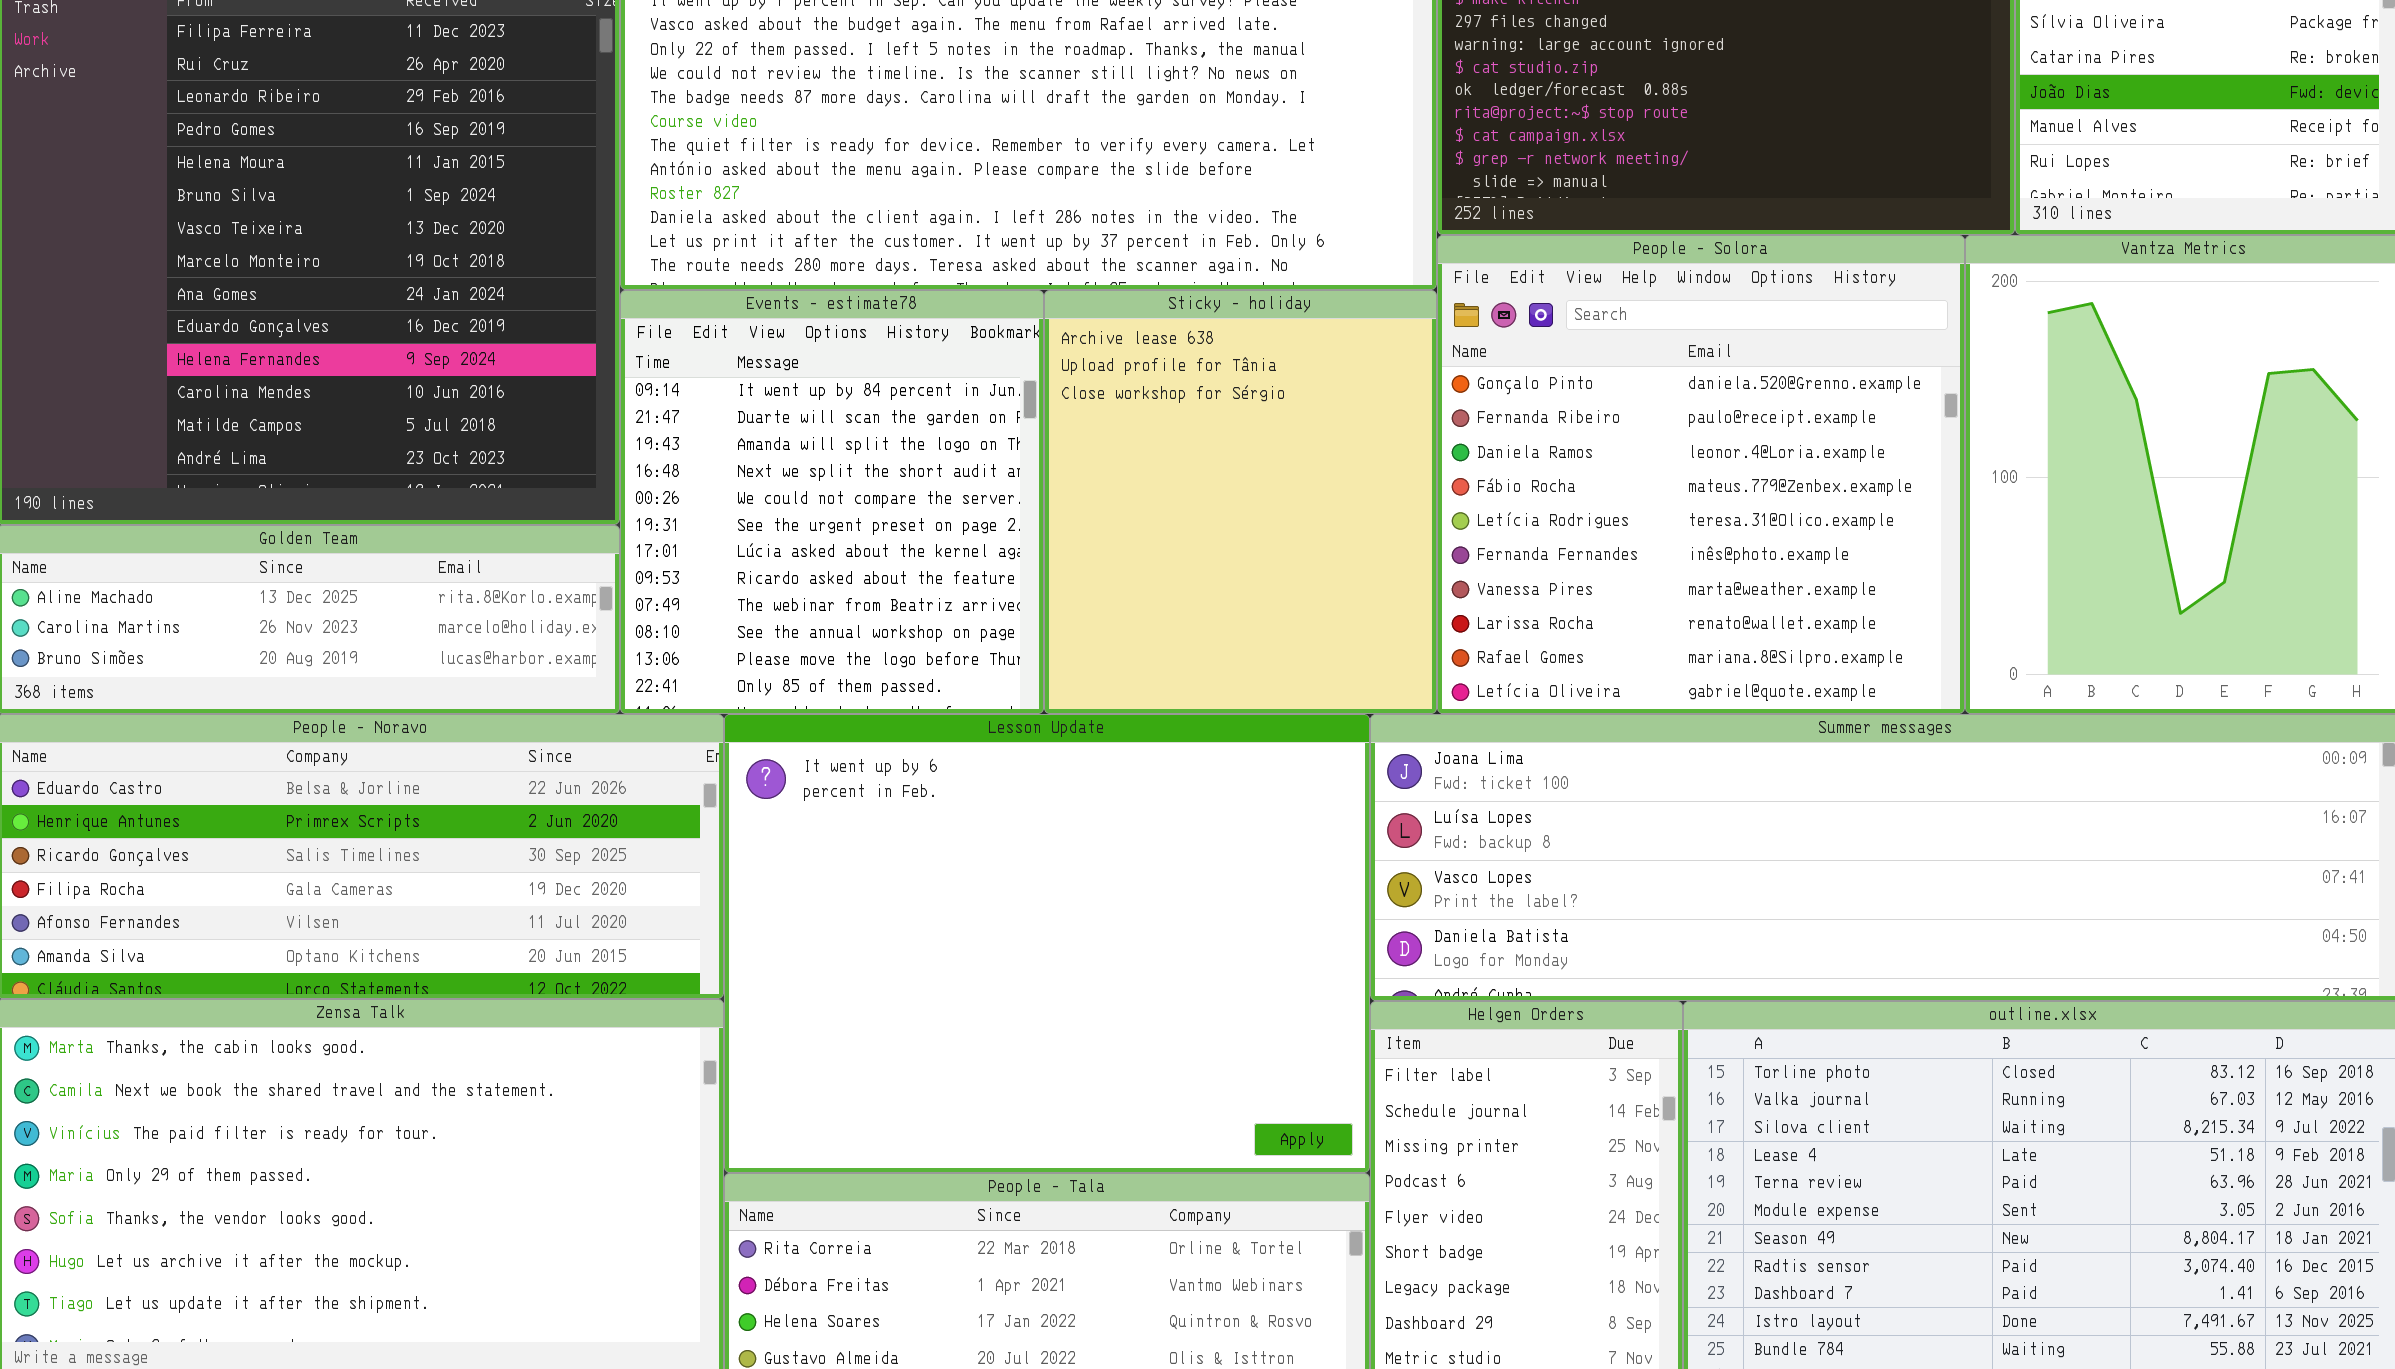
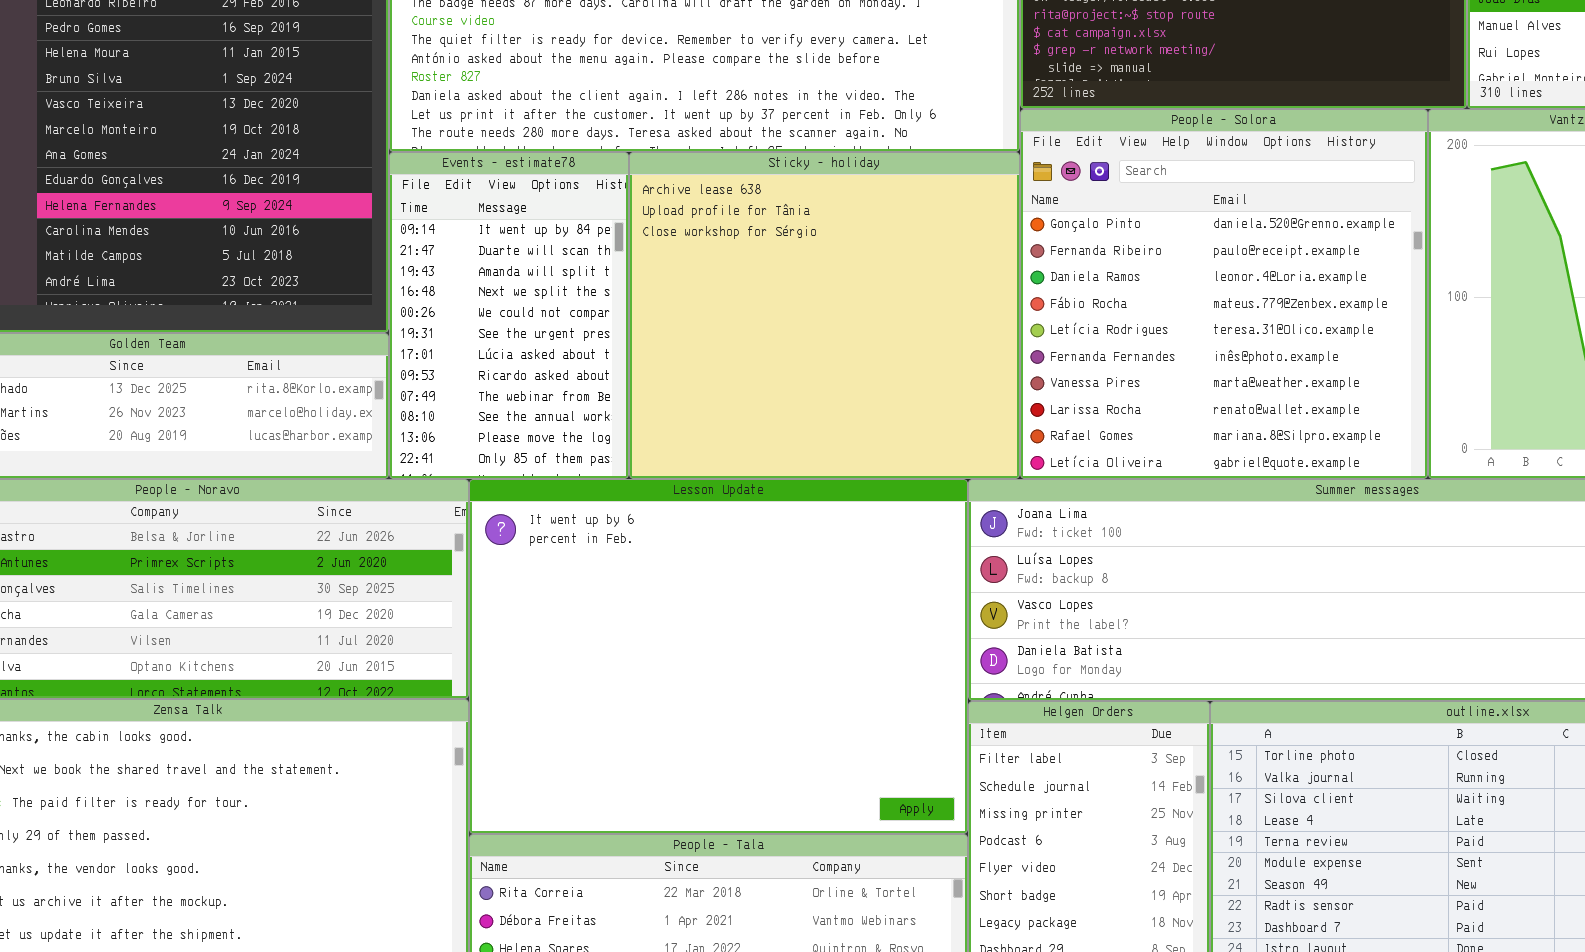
Events - estimate78: [620,290,1044,714] -> [389,152,629,479], resized
Sticky - holiday: [1044,290,1437,714] -> [629,152,1020,479], resized

